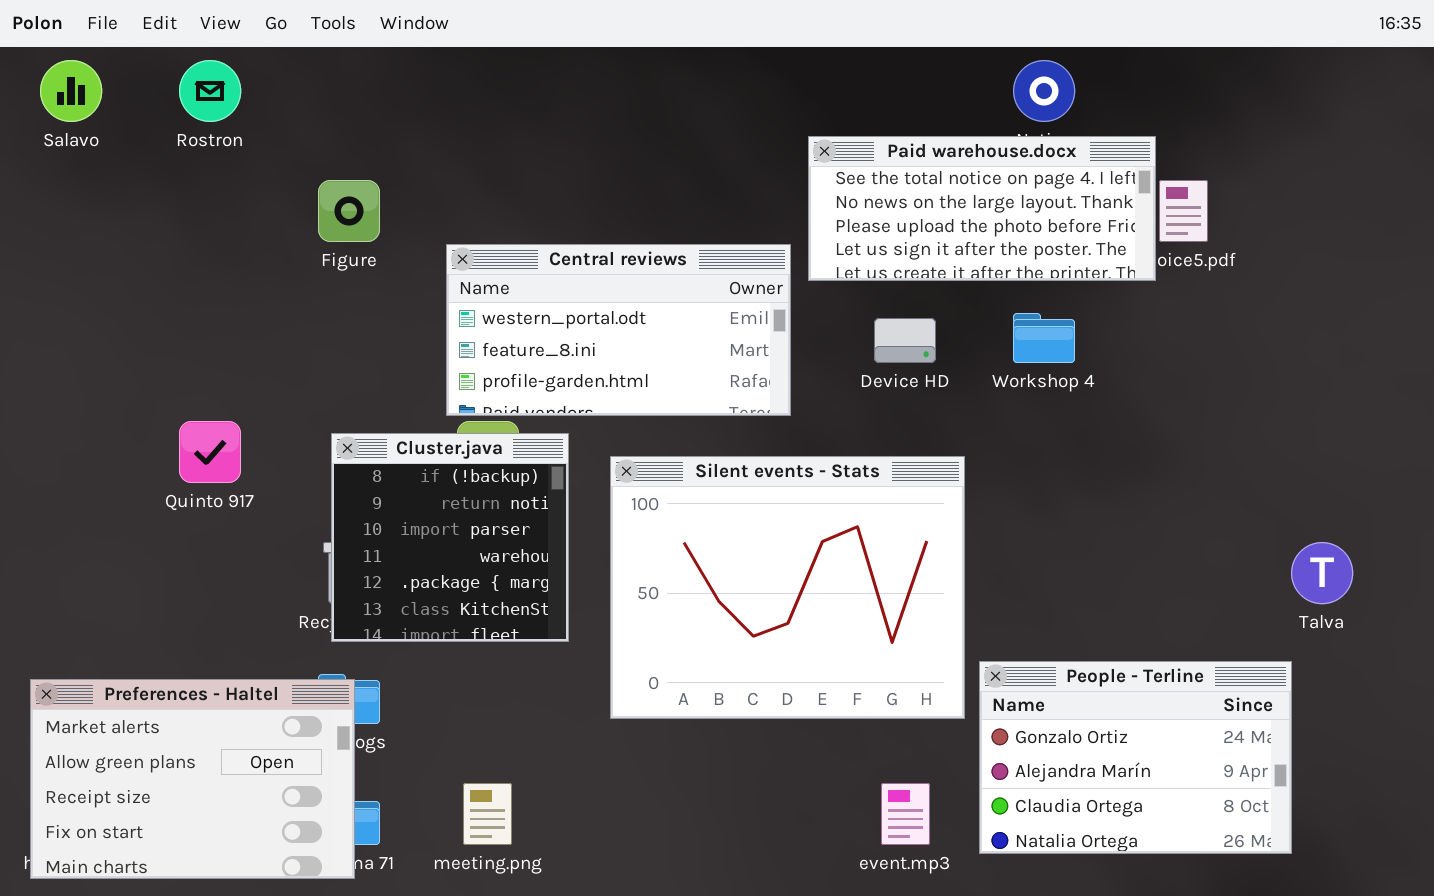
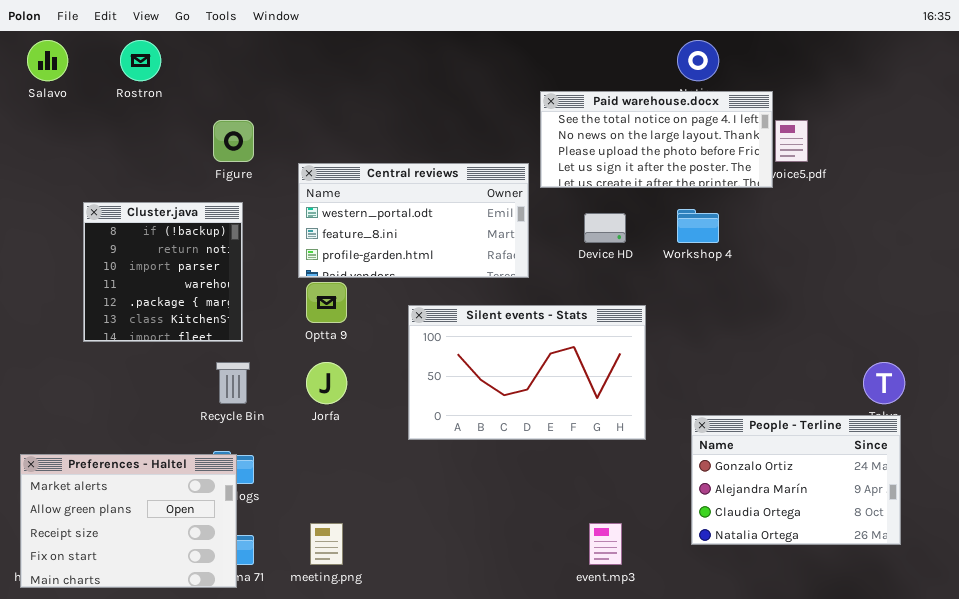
Cluster.java: [331,433,569,642] -> [83,202,243,342], moved
Silent events - Stats: [610,456,965,719] -> [408,305,646,440], resized
People - Terline: [979,661,1292,854] -> [691,415,901,545], moved

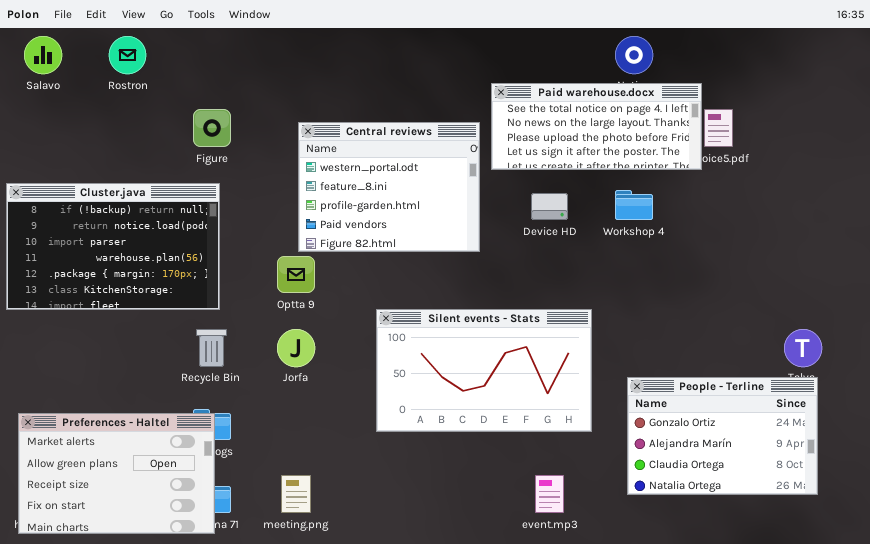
Central reviews: [298,163,529,278] -> [298,122,480,252], resized
Cluster.java: [83,202,243,342] -> [6,183,220,310], resized
Silent events - Stats: [408,305,646,440] -> [376,309,592,432], moved

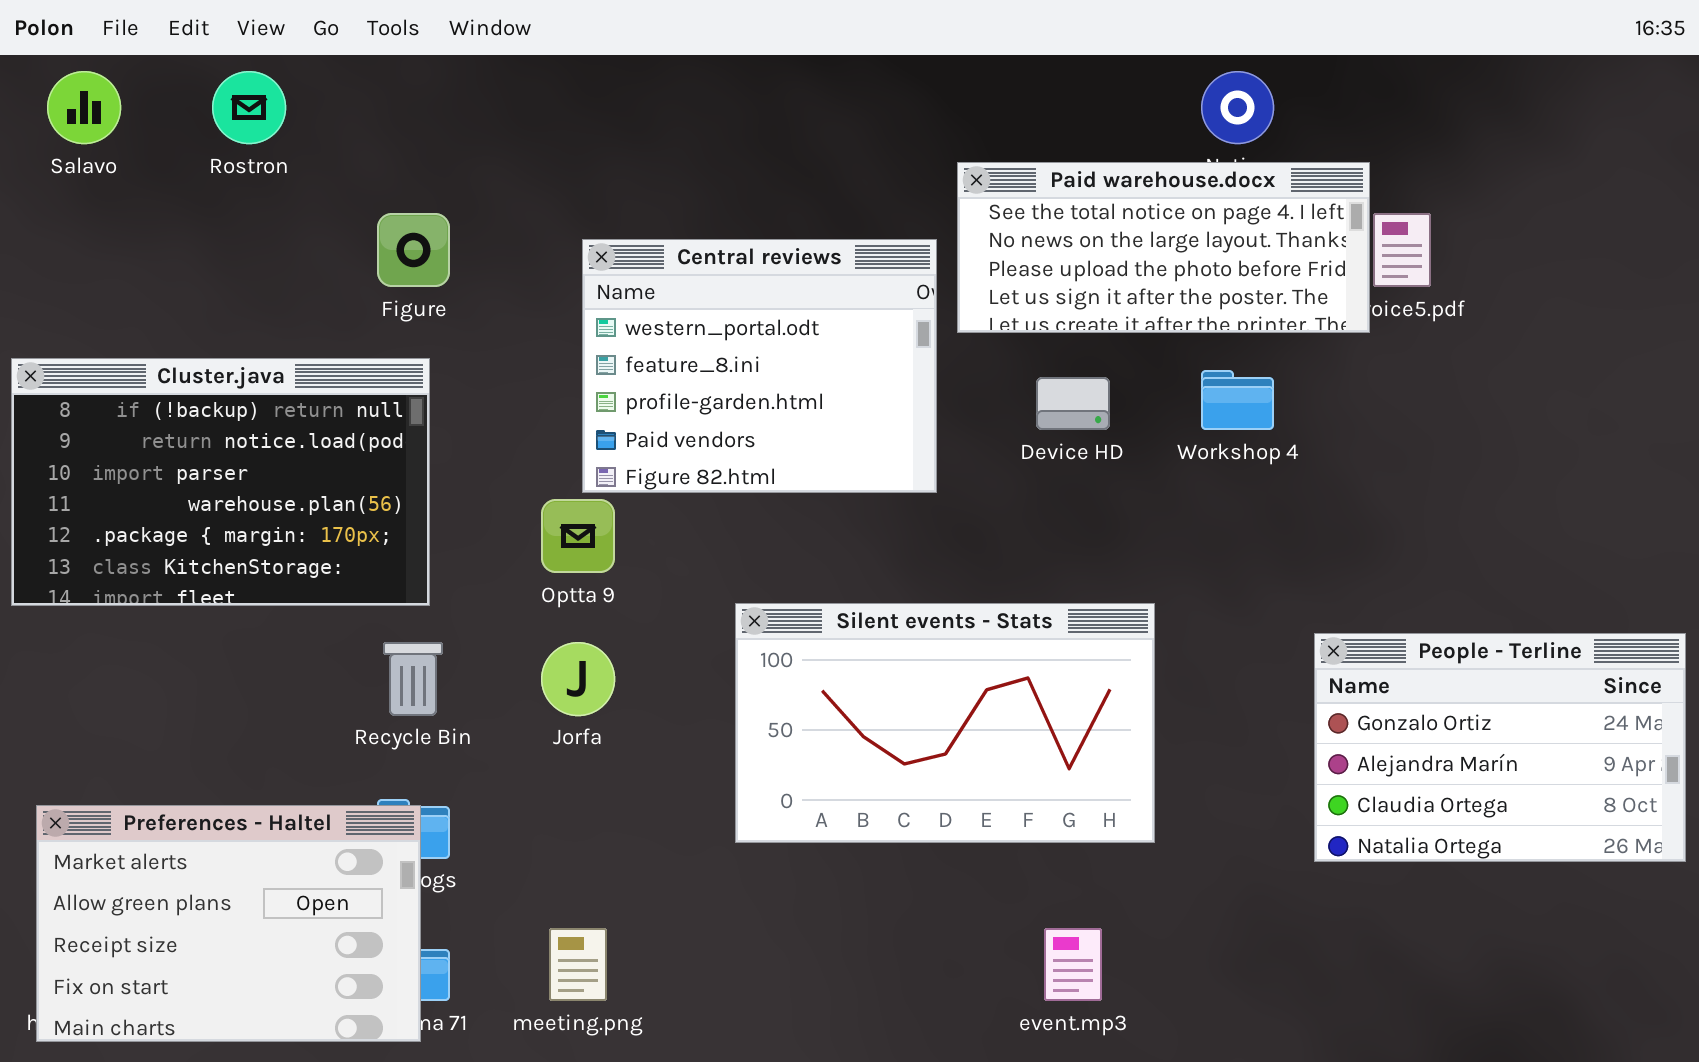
People - Terline: [627,377,818,495] -> [1314,633,1686,862], moved

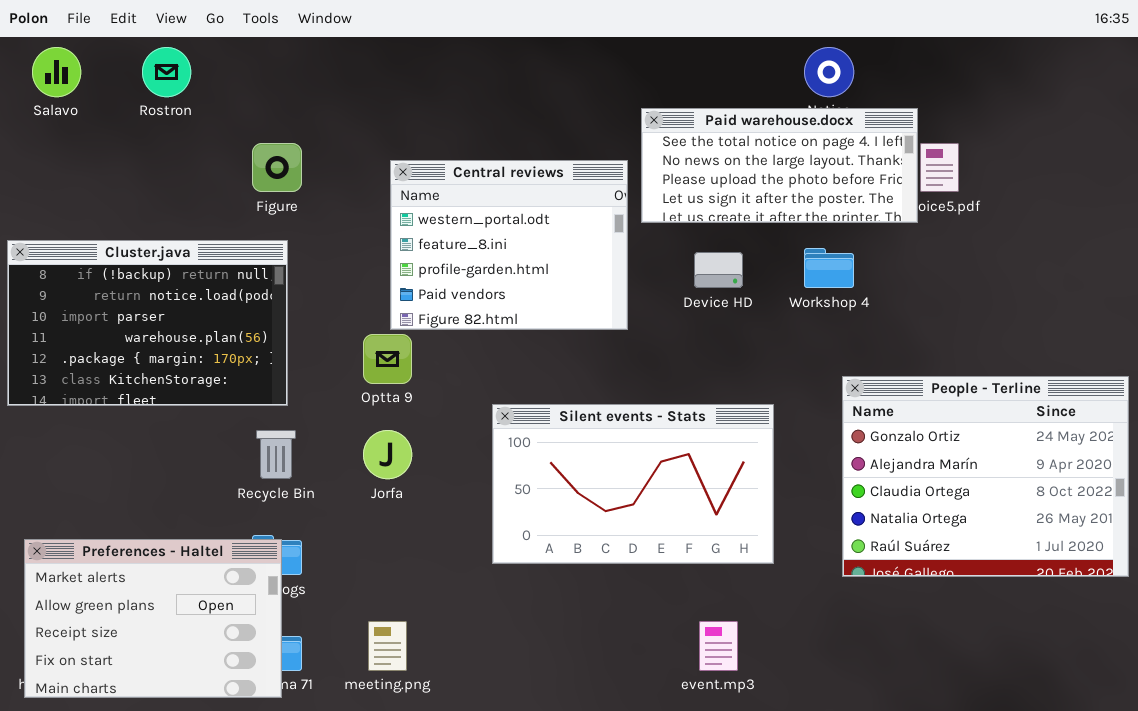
People - Terline: [1314,633,1686,862] -> [842,376,1129,577], resized

